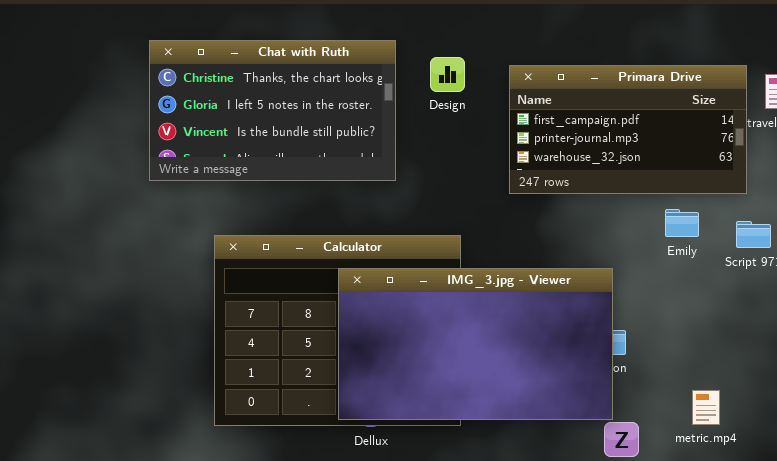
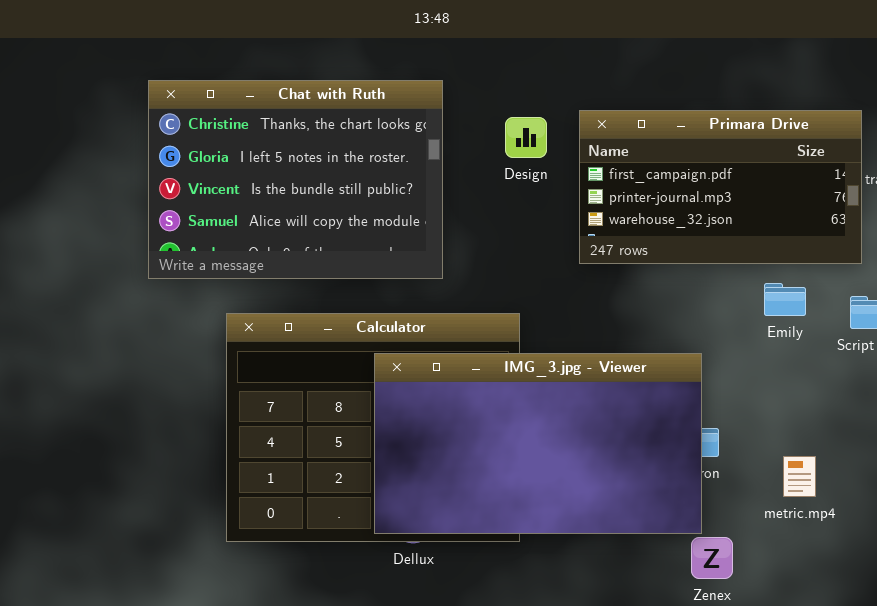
Chat with Ruth: [149,40,396,181] -> [148,80,443,279], resized
Design: [430,57,465,92] -> [505,117,547,158], moved
metric.mp4: [692,390,720,425] -> [783,456,816,497], moved

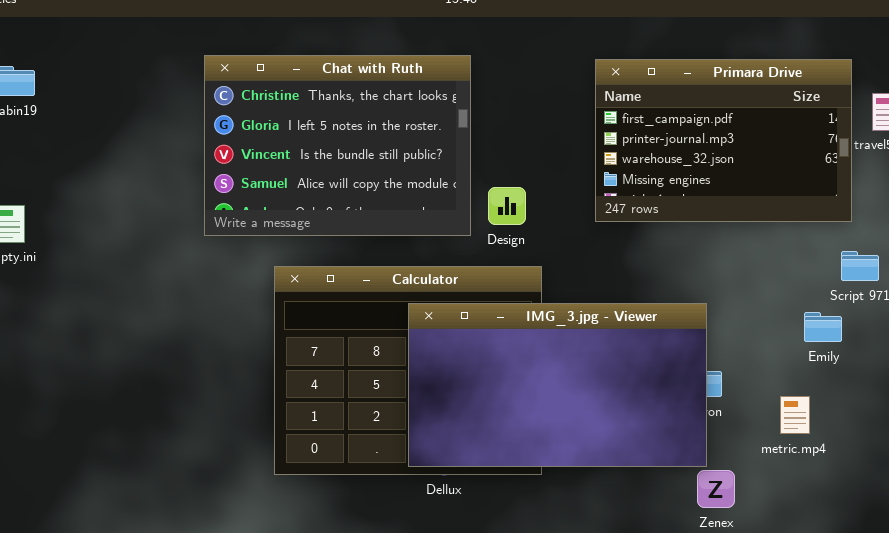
Primara Drive: [579,110,862,264] -> [595,59,852,222], resized
Design: [505,117,547,158] -> [488,187,526,225], moved
Emily: [764,283,806,316] -> [804,312,842,342], moved

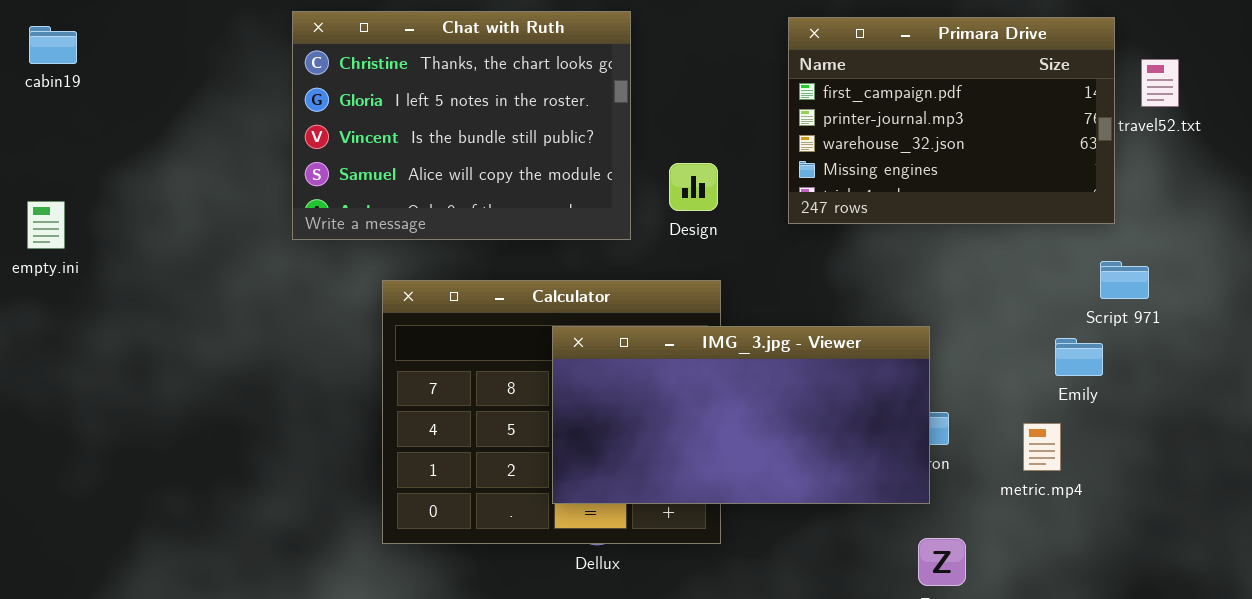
Design: [488,187,526,225] -> [669,163,718,211], moved
IMG_3.jpg - Viewer: [408,303,707,467] -> [552,326,930,504], resized
metric.mp4: [780,396,810,434] -> [1023,423,1061,471], moved

